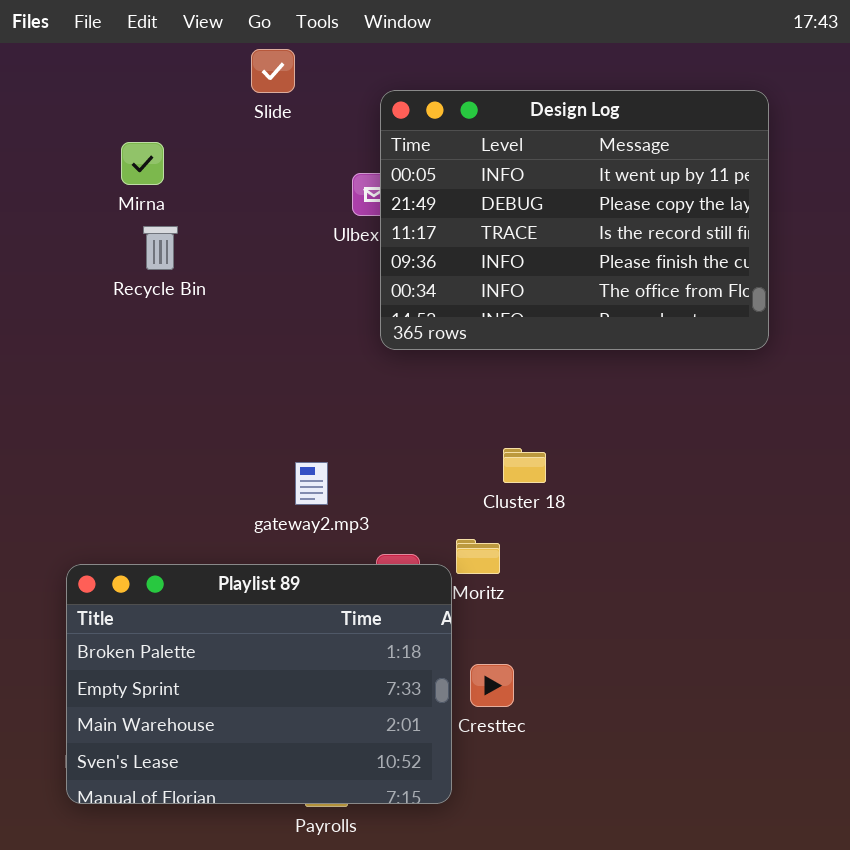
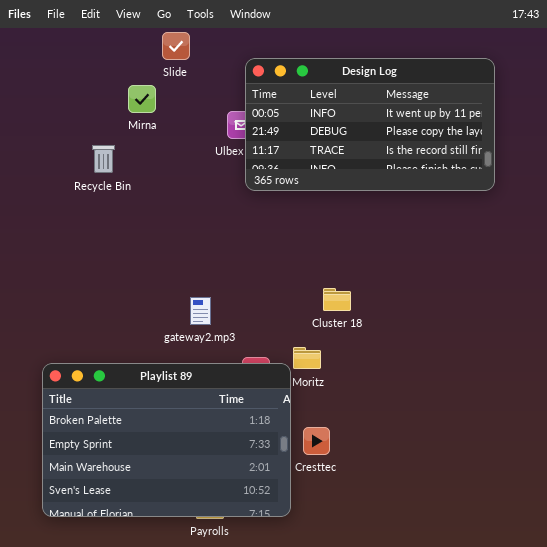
Design Log: [380,90,769,350] -> [245,58,495,191], resized
Mirna: [121,142,164,185] -> [128,85,156,113], moved

